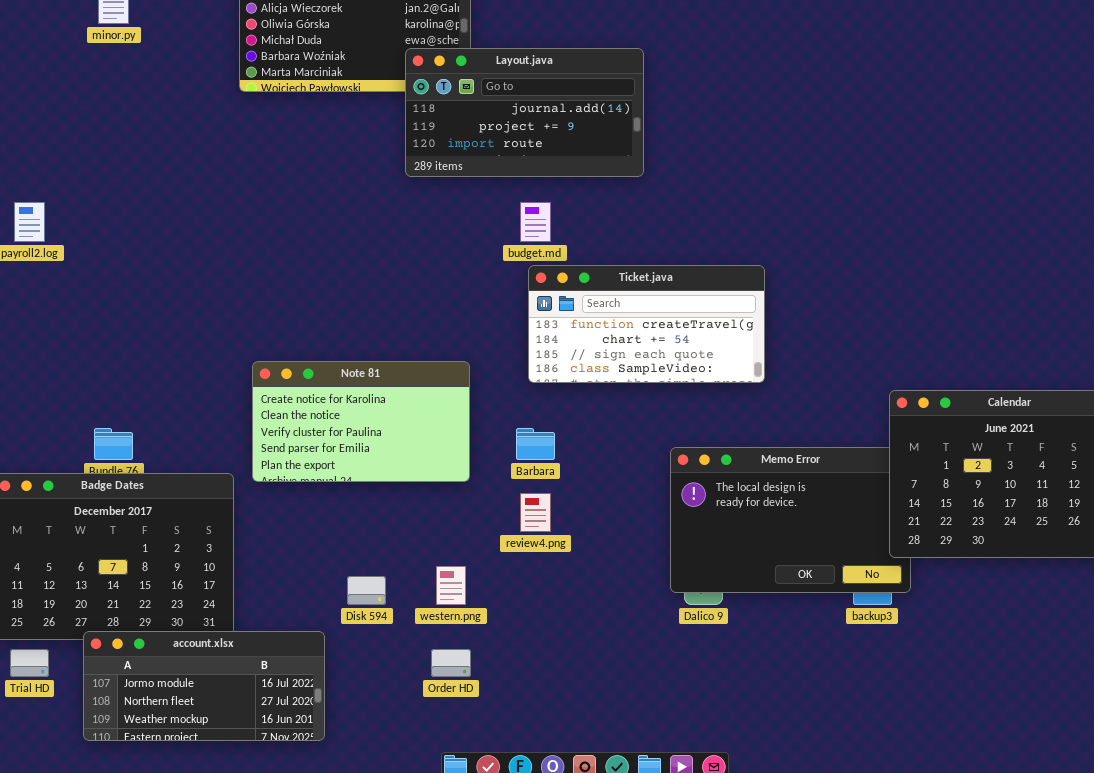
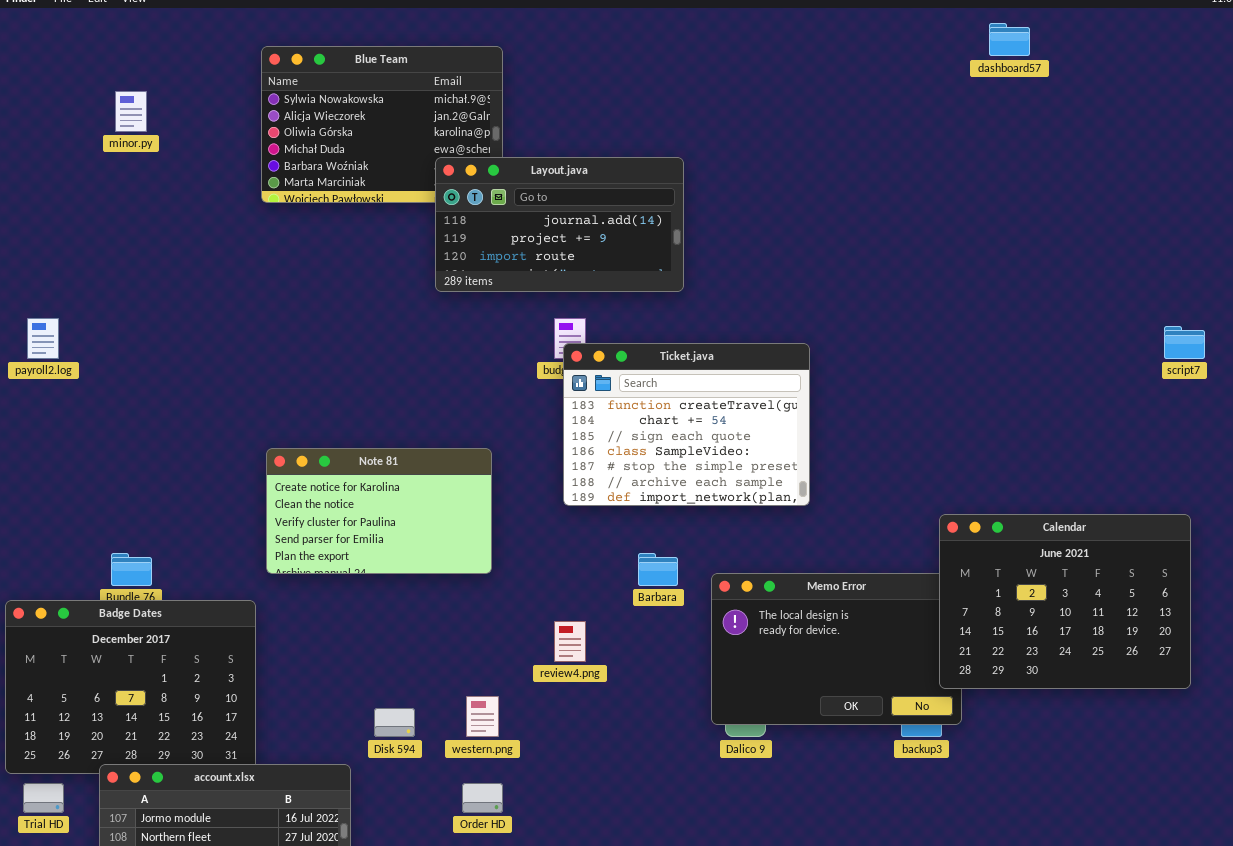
Ticket.java: [528,265,765,383] -> [563,343,810,506], resized
Note 81: [252,361,470,482] -> [266,448,492,574], moved
Barbara: [516,428,555,460] -> [638,553,678,586], moved

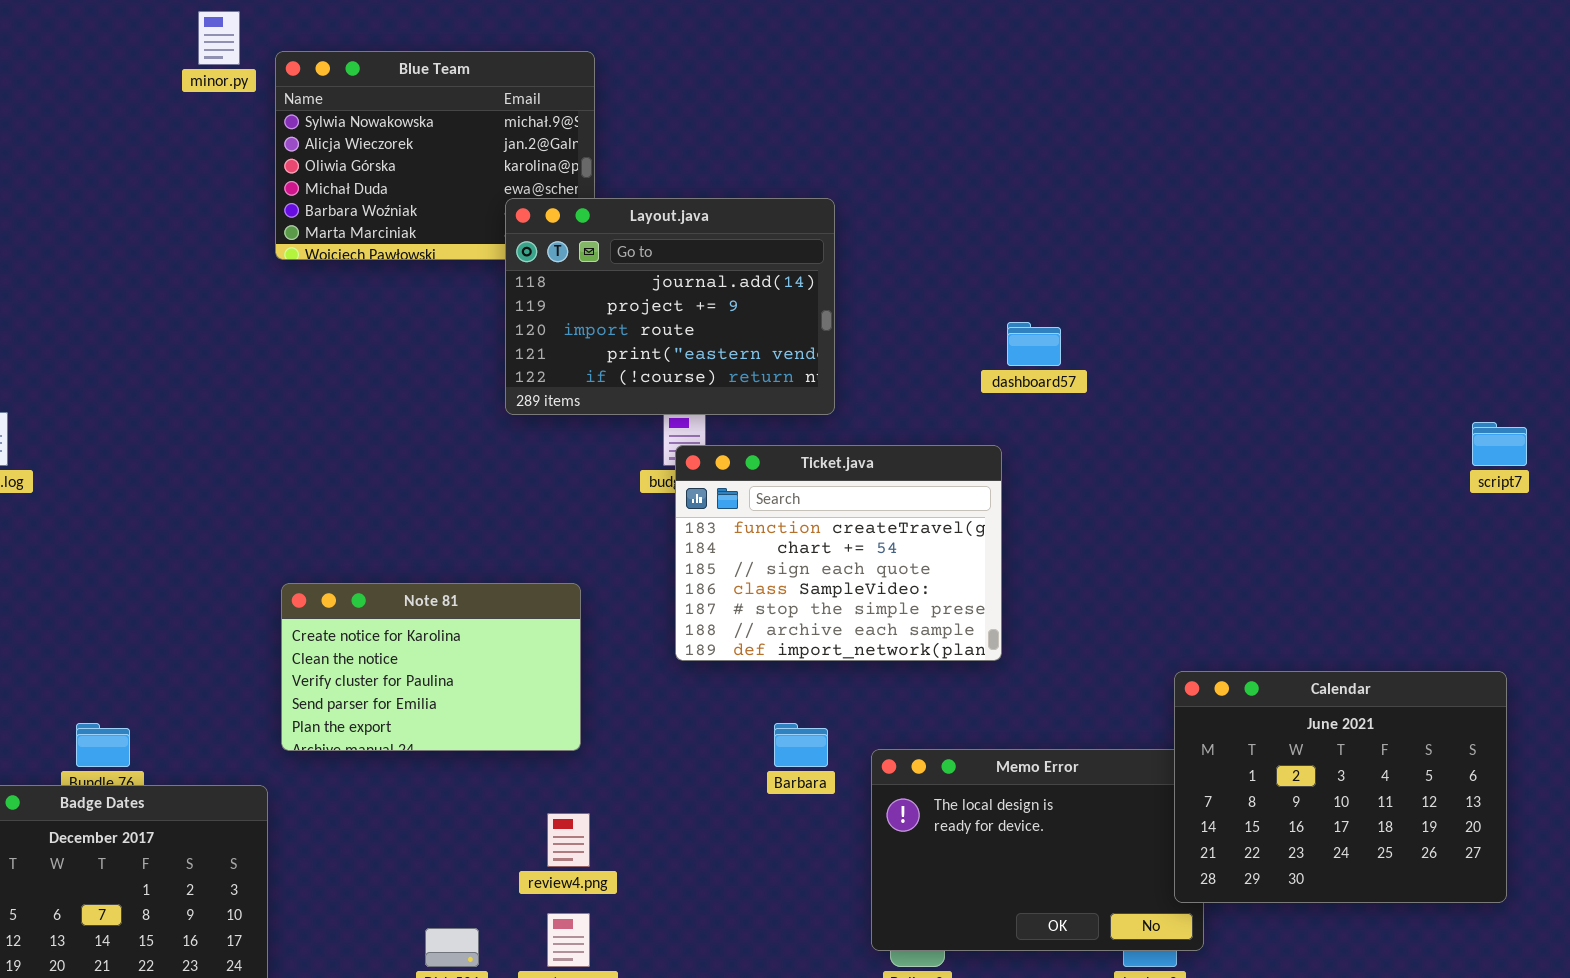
dashboard57: [989,23,1030,56] -> [1007,322,1061,366], moved
minor.py: [115,91,147,132] -> [198,11,240,65], moved
Layout.java: [435,157,684,292] -> [505,198,835,415], resized
review4.png: [554,621,586,662] -> [547,813,590,867], moved

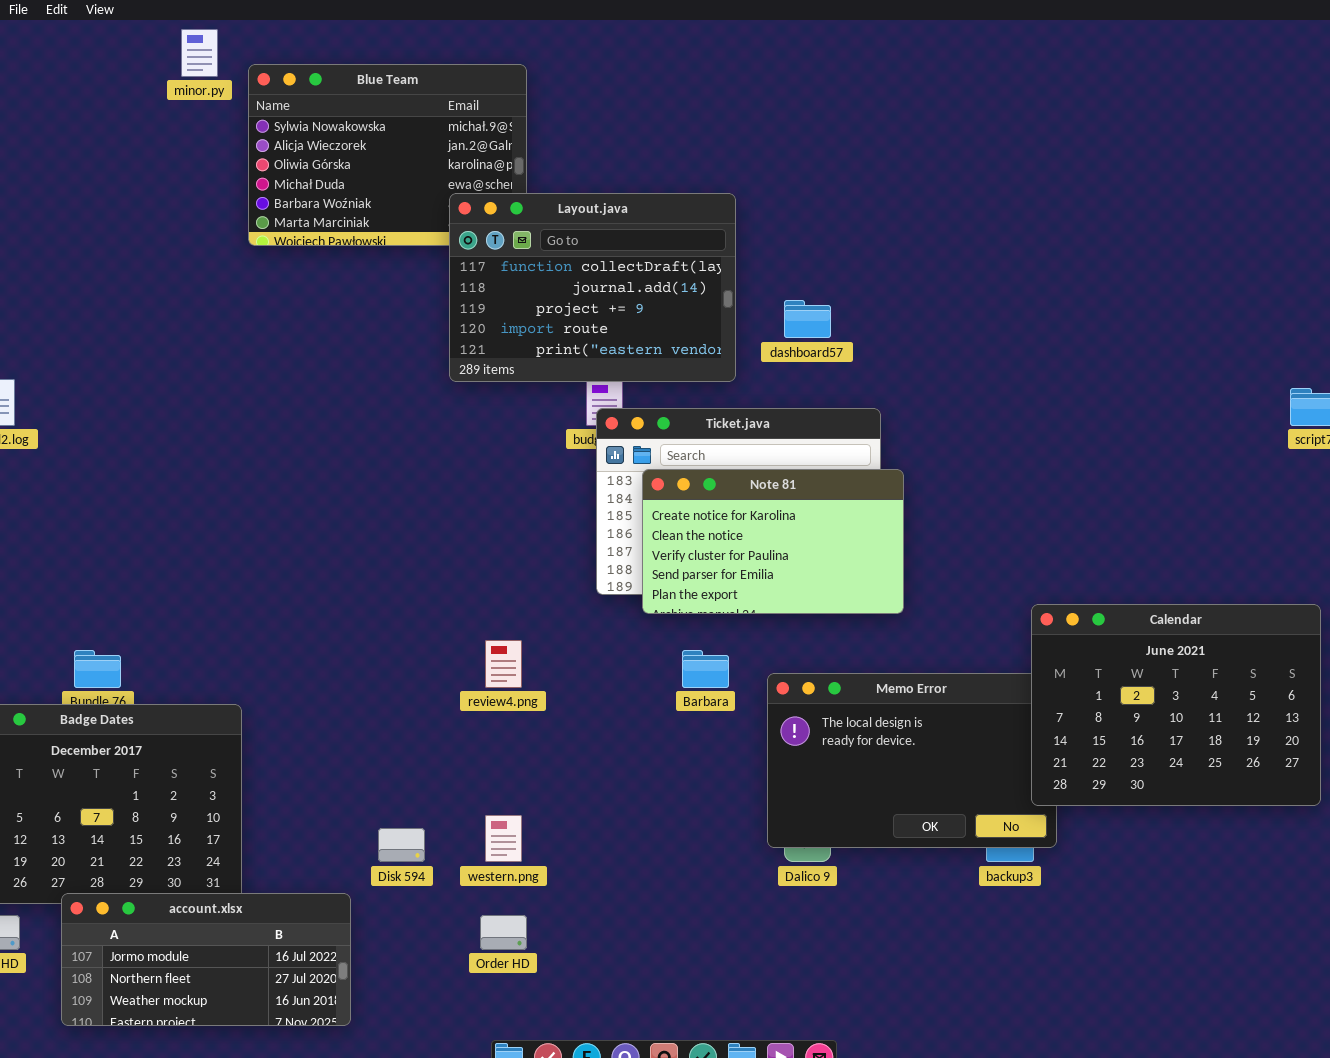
Layout.java: [505,198,835,415] -> [449,193,736,382], scrolled up 1 row
dashboard57: [1007,322,1061,366] -> [784,300,831,338], moved
Note 81: [281,583,581,751] -> [642,469,904,614], moved
review4.png: [547,813,590,867] -> [485,640,522,688], moved

